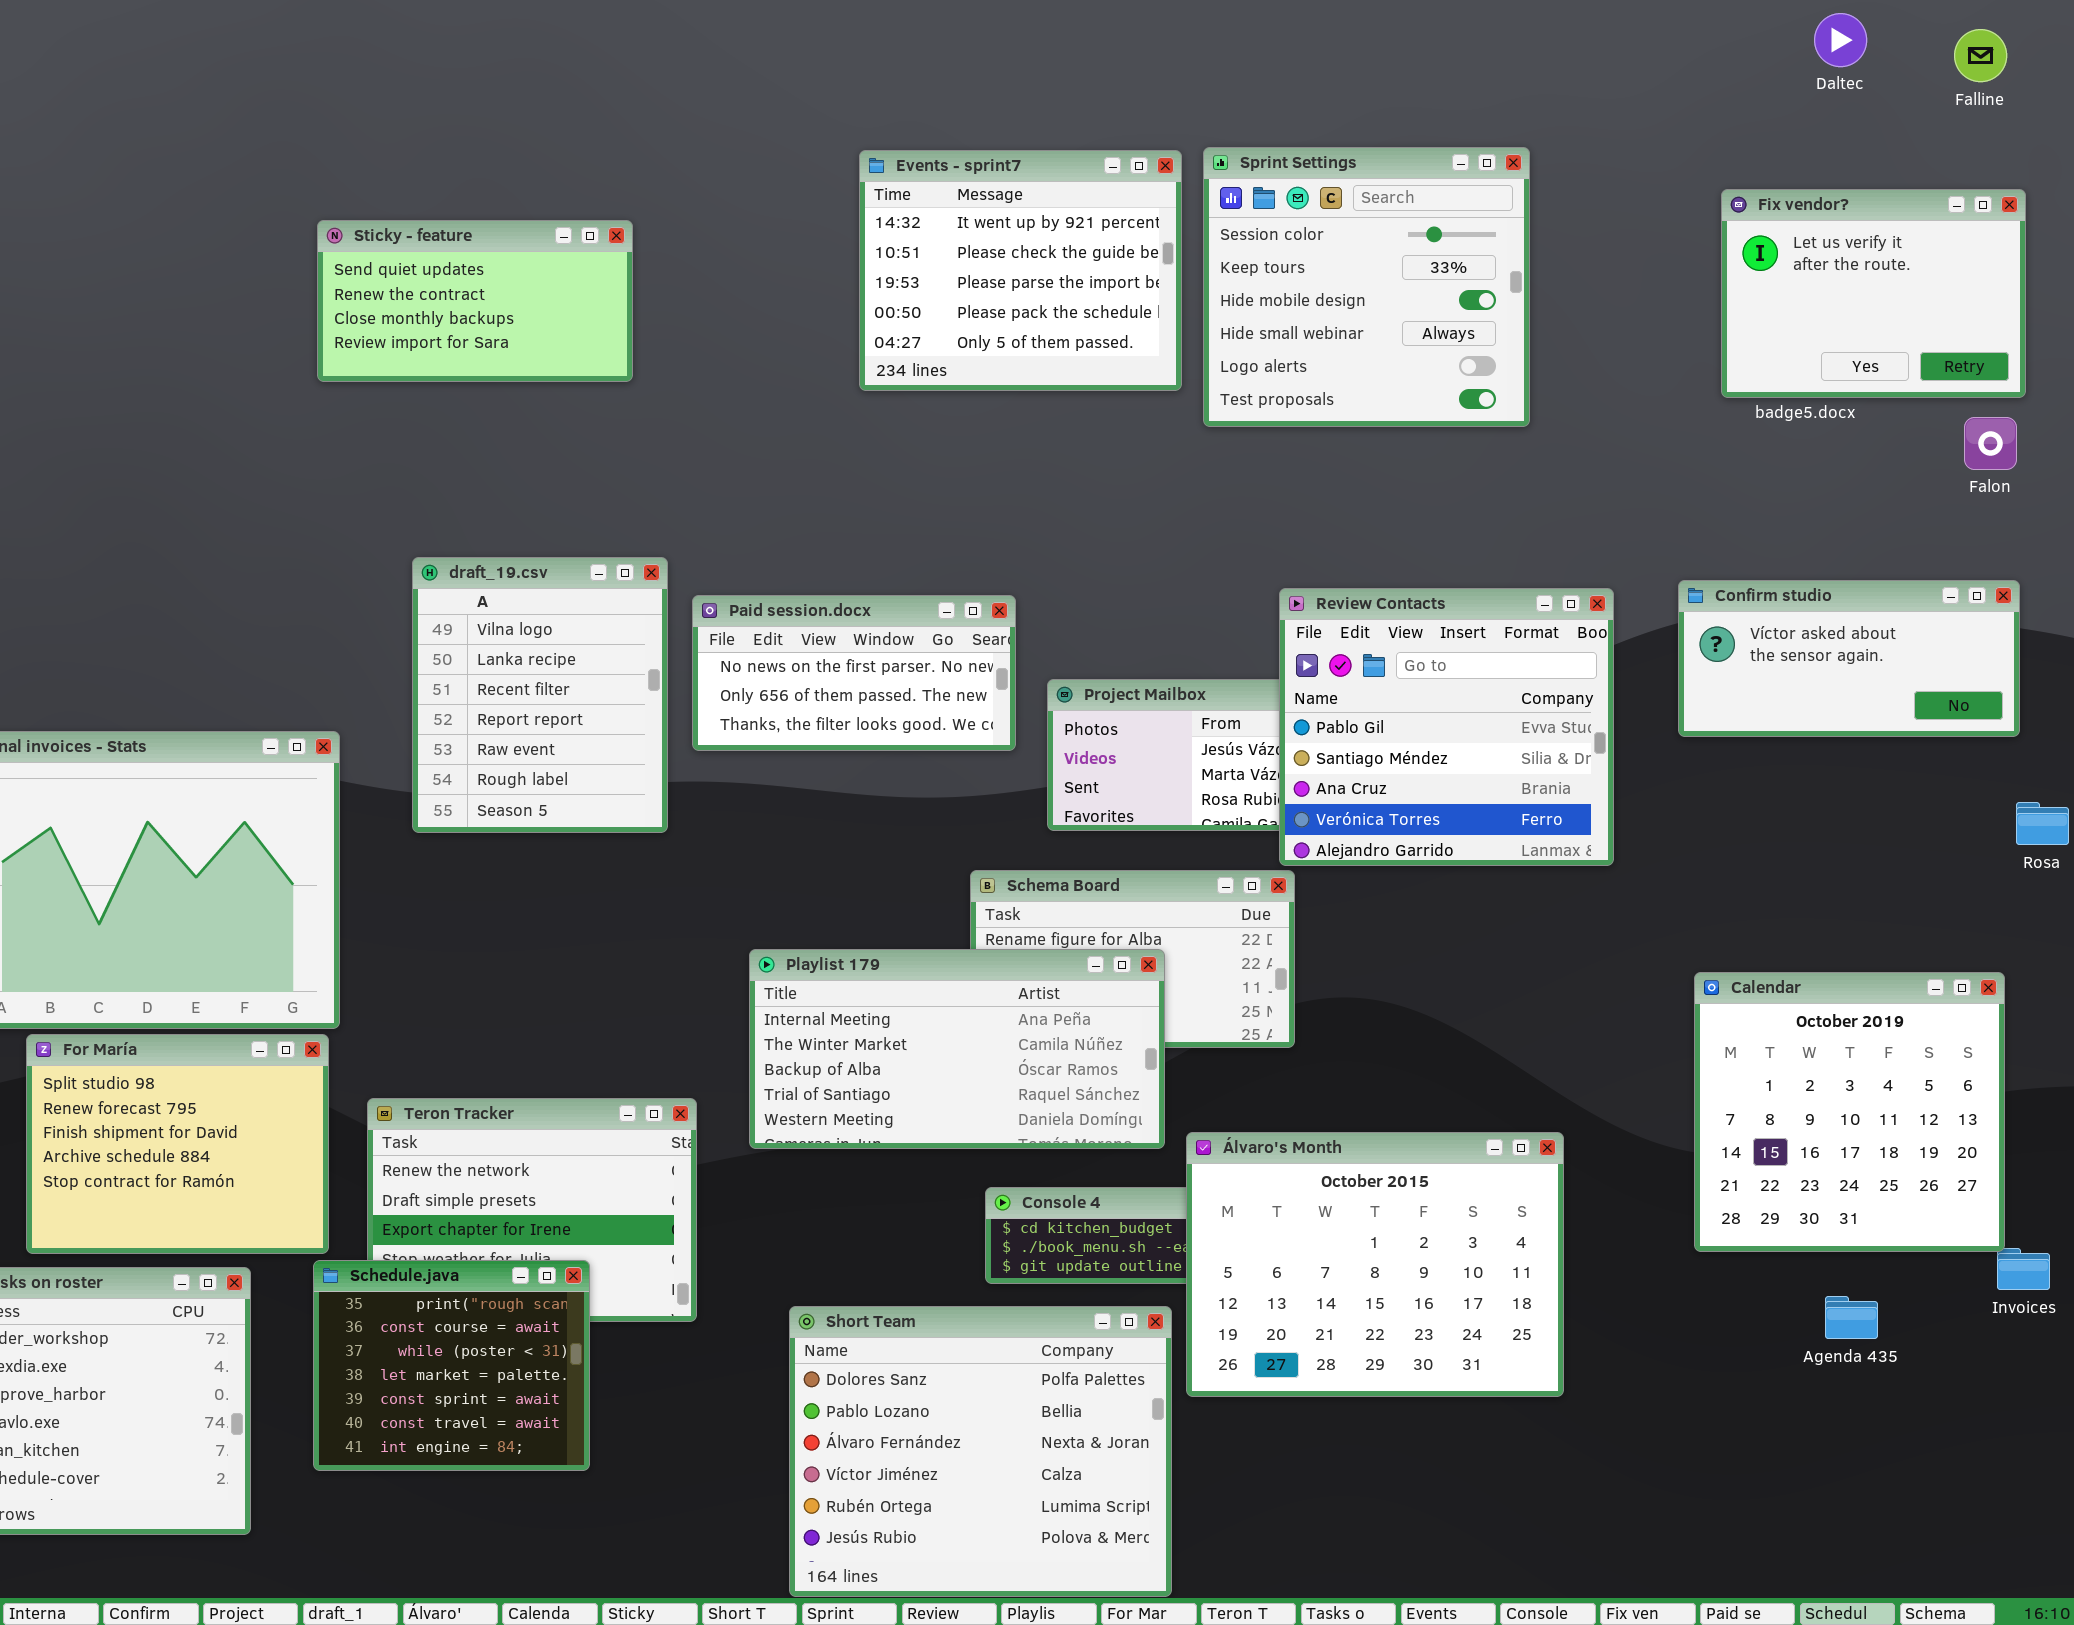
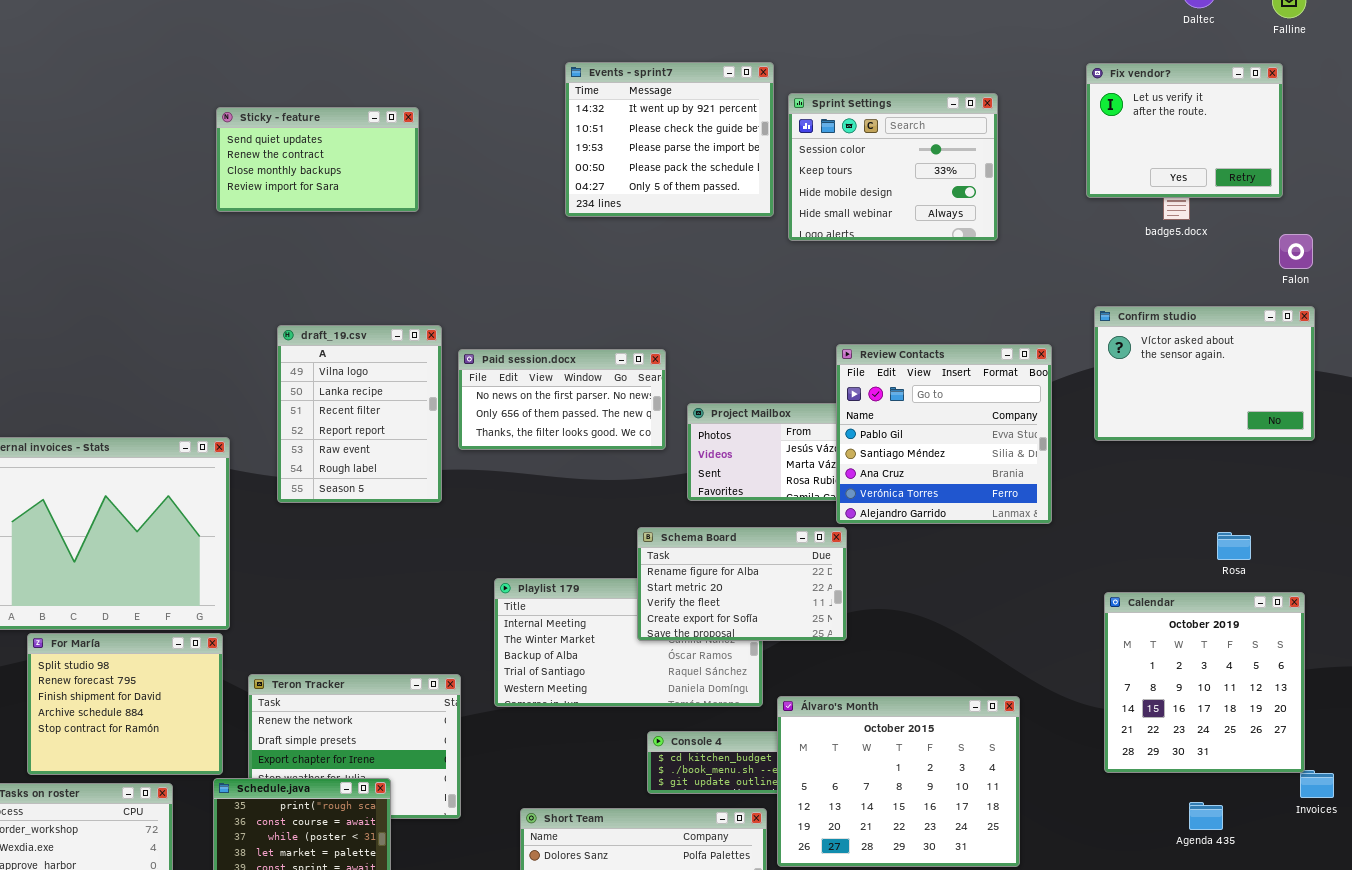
Sprint Settings: [1203,147,1530,427] -> [788,93,998,241], resized
Fix vendor?: [1721,189,2026,398] -> [1086,63,1283,198], moved
Confirm studio: [1678,580,2020,737] -> [1094,306,1315,441], resized
Rosa: [2016,802,2069,845] -> [1217,532,1251,560], moved
Schema Board: [970,870,1295,1048] -> [637,527,847,641], raised

